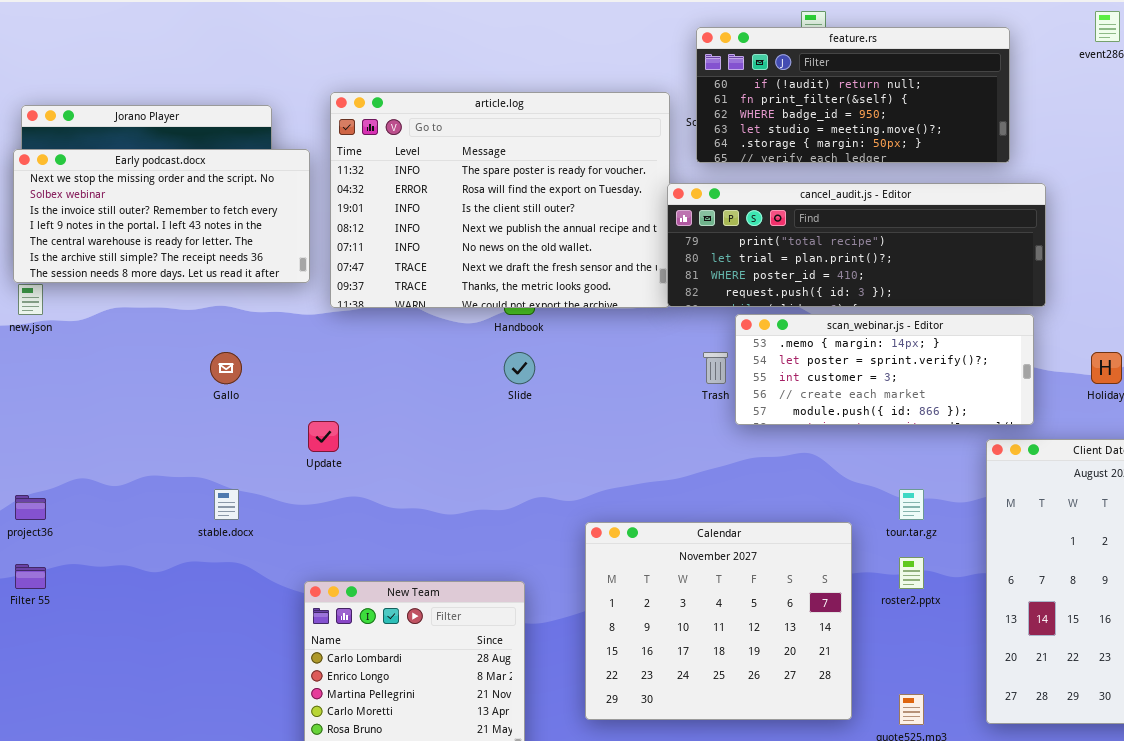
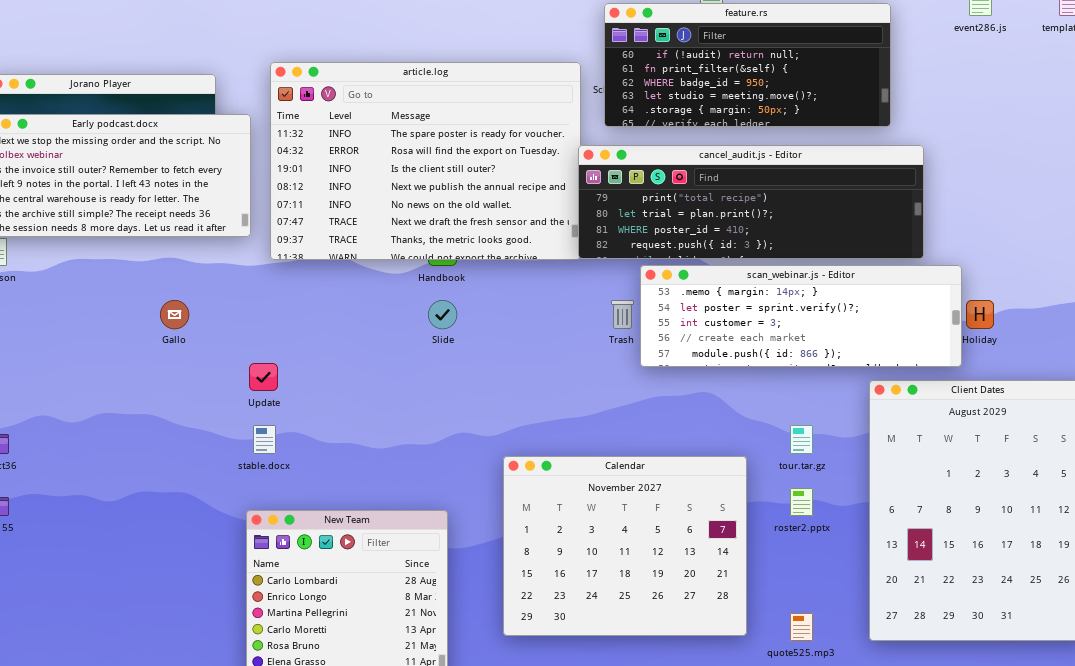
scan_webinar.js - Editor: [735,314,1034,425] -> [640,265,962,367], resized
stable.docx: [214,489,239,520] -> [253,425,276,454], moved

